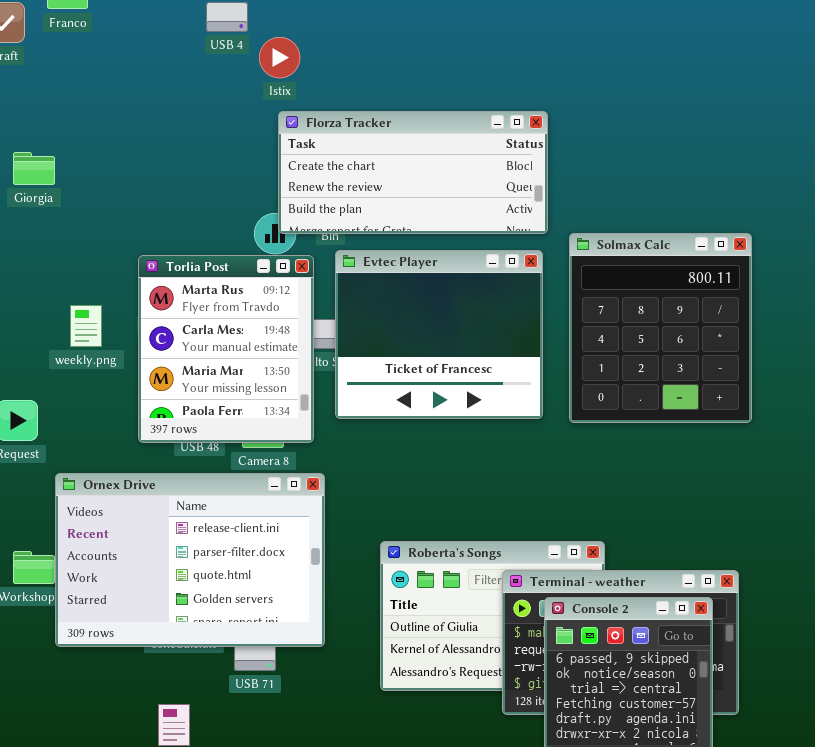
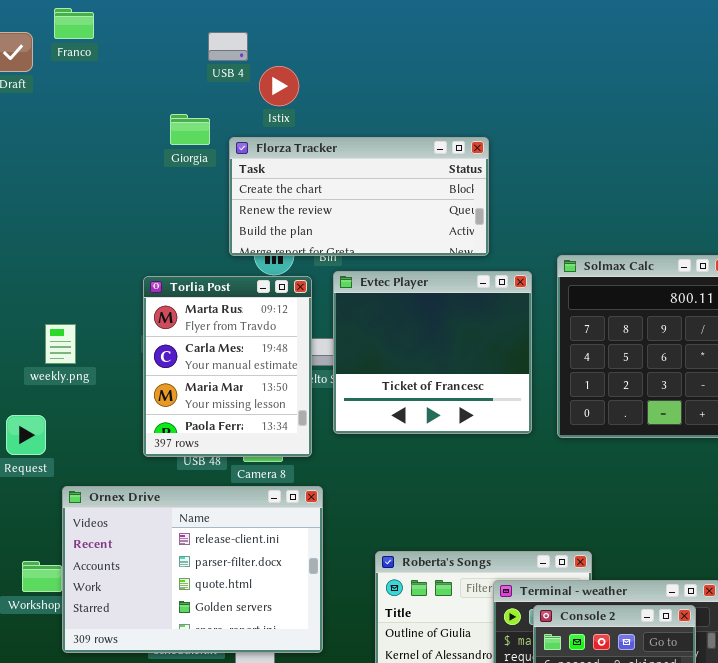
Florza Tracker: [278,111,548,234] -> [229,137,489,256], moved
Giorgia: [13,152,55,185] -> [170,114,210,145], moved
weekly.png: [70,305,102,347] -> [45,324,76,364], moved

